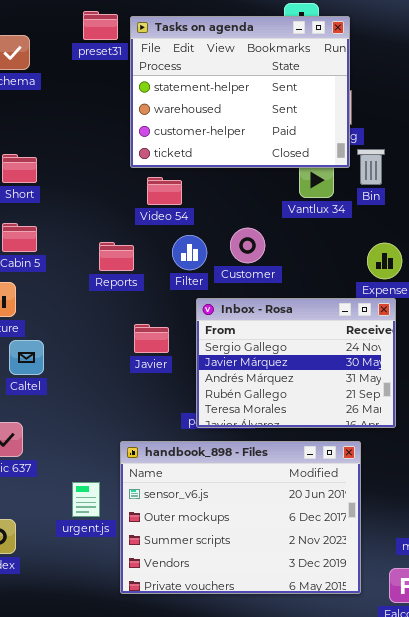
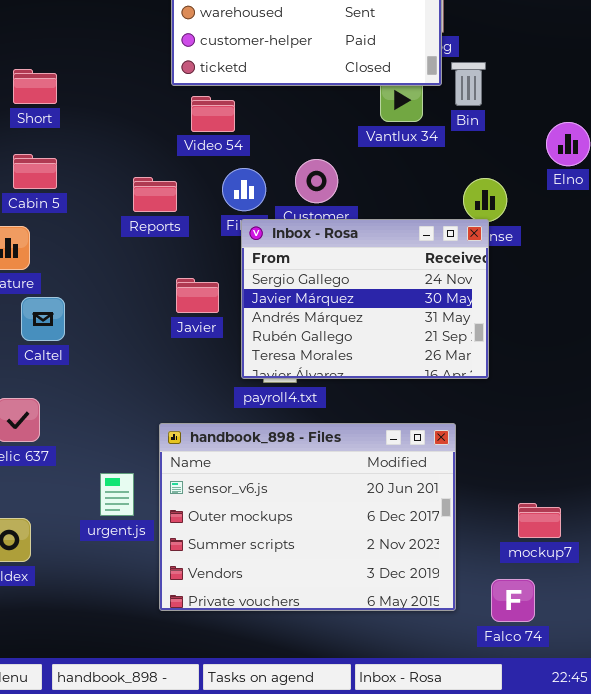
Inbox - Rosa: [196,298,396,428] -> [241,219,489,379], moved

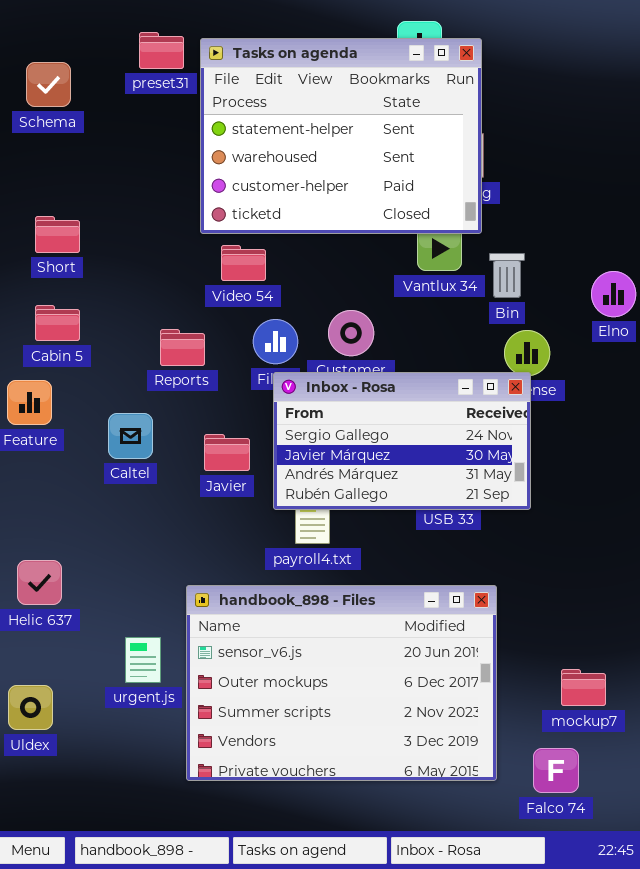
Bin: [451,62,486,106] -> [489,253,525,298], moved
Inbox - Rosa: [241,219,489,379] -> [273,372,531,510], resized
Caltel: [21,297,65,341] -> [108,413,153,459], moved

